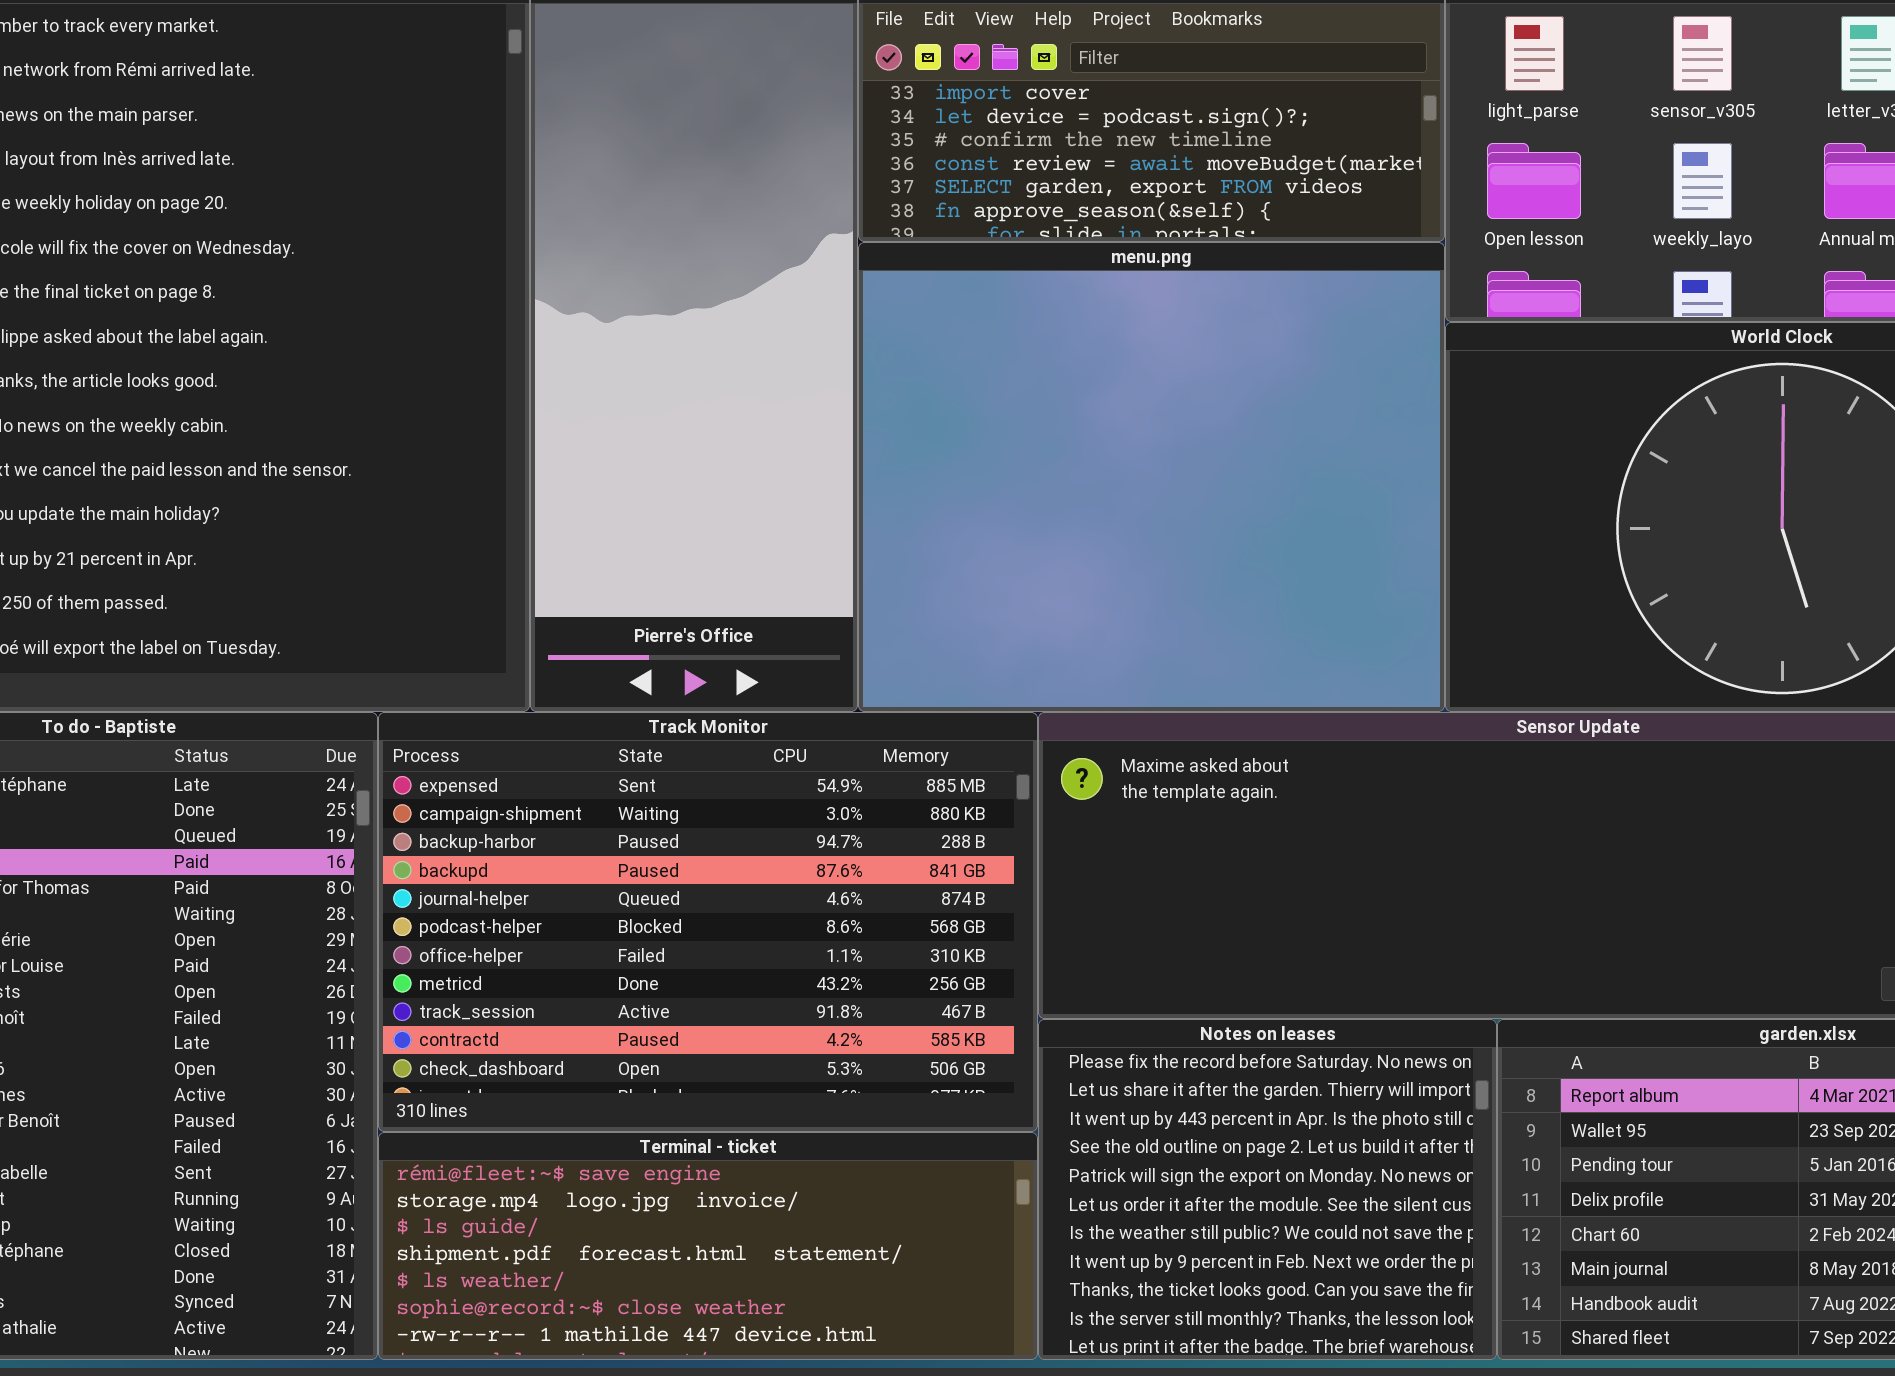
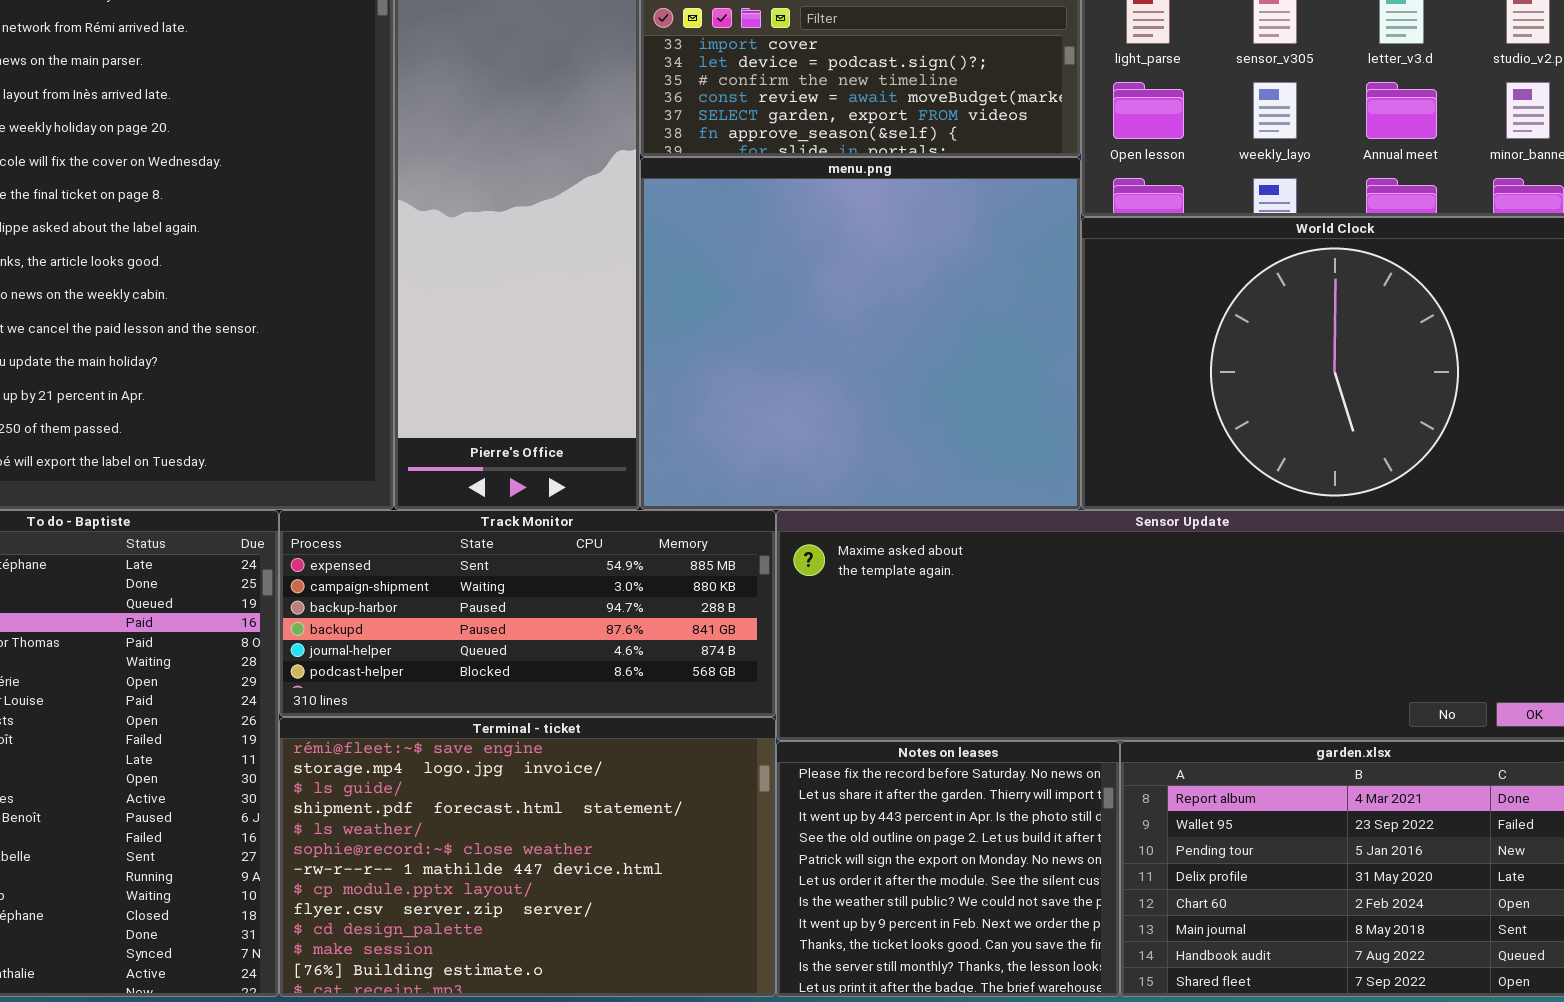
Track Monitor: [378,712,1038,1132] -> [279,510,776,717], resized
Terminal - ticket: [378,1132,1038,1360] -> [279,717,776,997], resized

